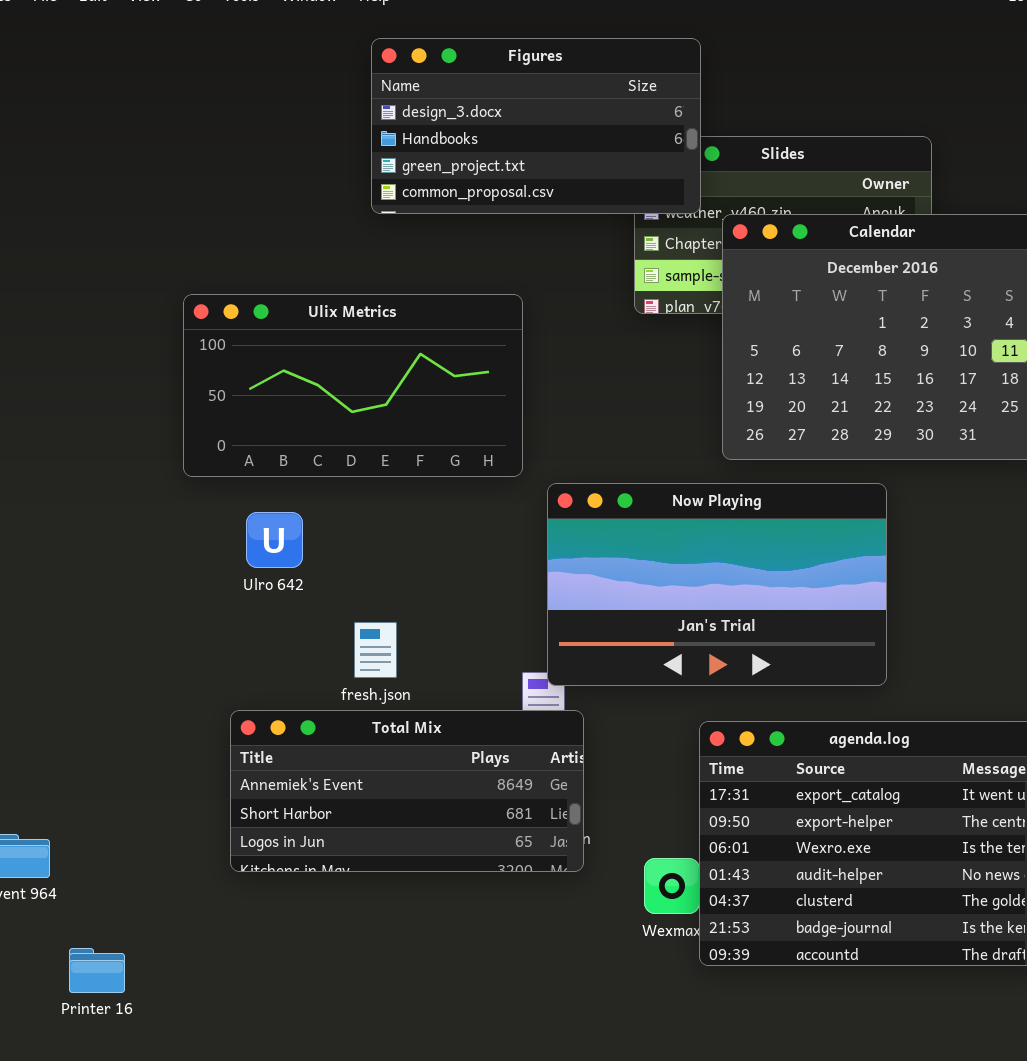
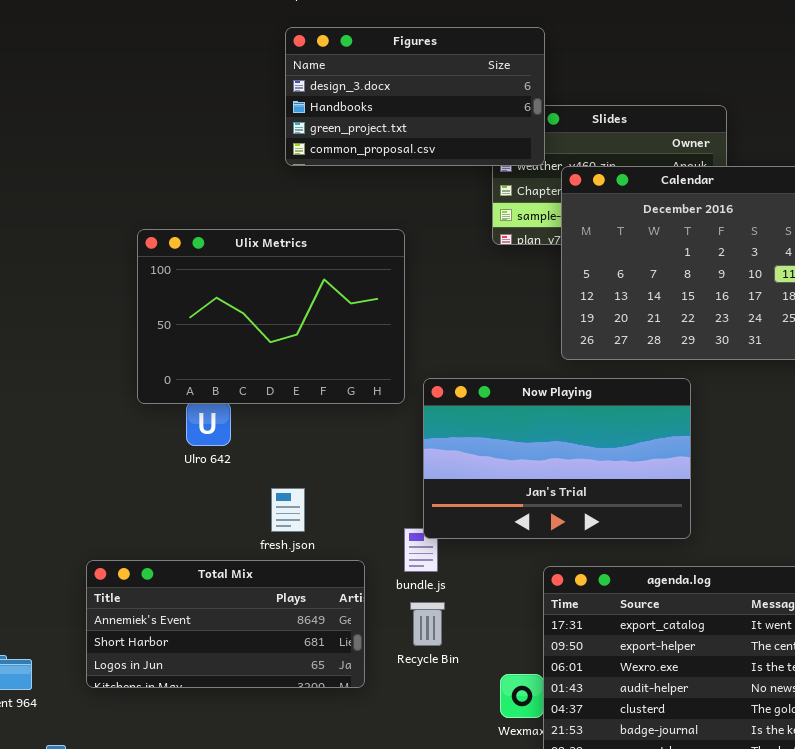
Ulix Metrics: [183,294,523,477] -> [137,229,405,404], resized
Total Mix: [230,710,584,872] -> [86,560,365,688], moved

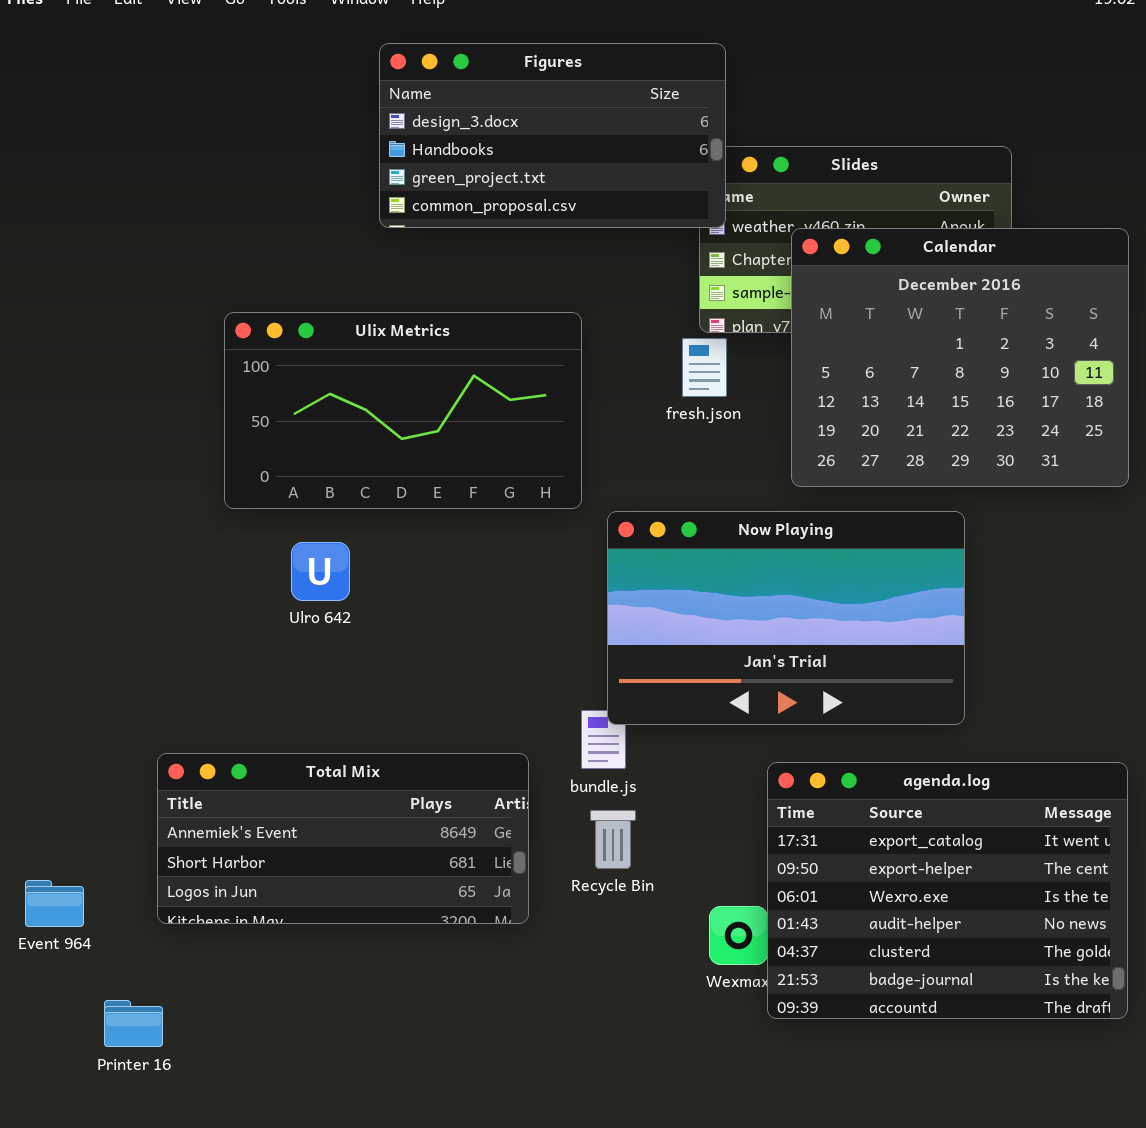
Figures: [285,27,545,166] -> [379,43,726,228], moved
Ulix Metrics: [137,229,405,404] -> [224,312,582,509], resized
fresh.json: [271,488,305,532] -> [682,338,727,397], moved

